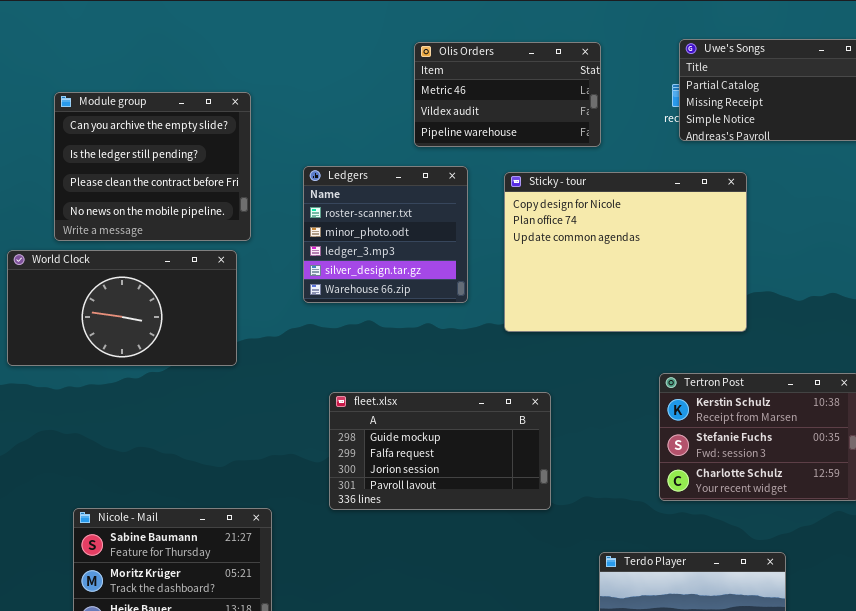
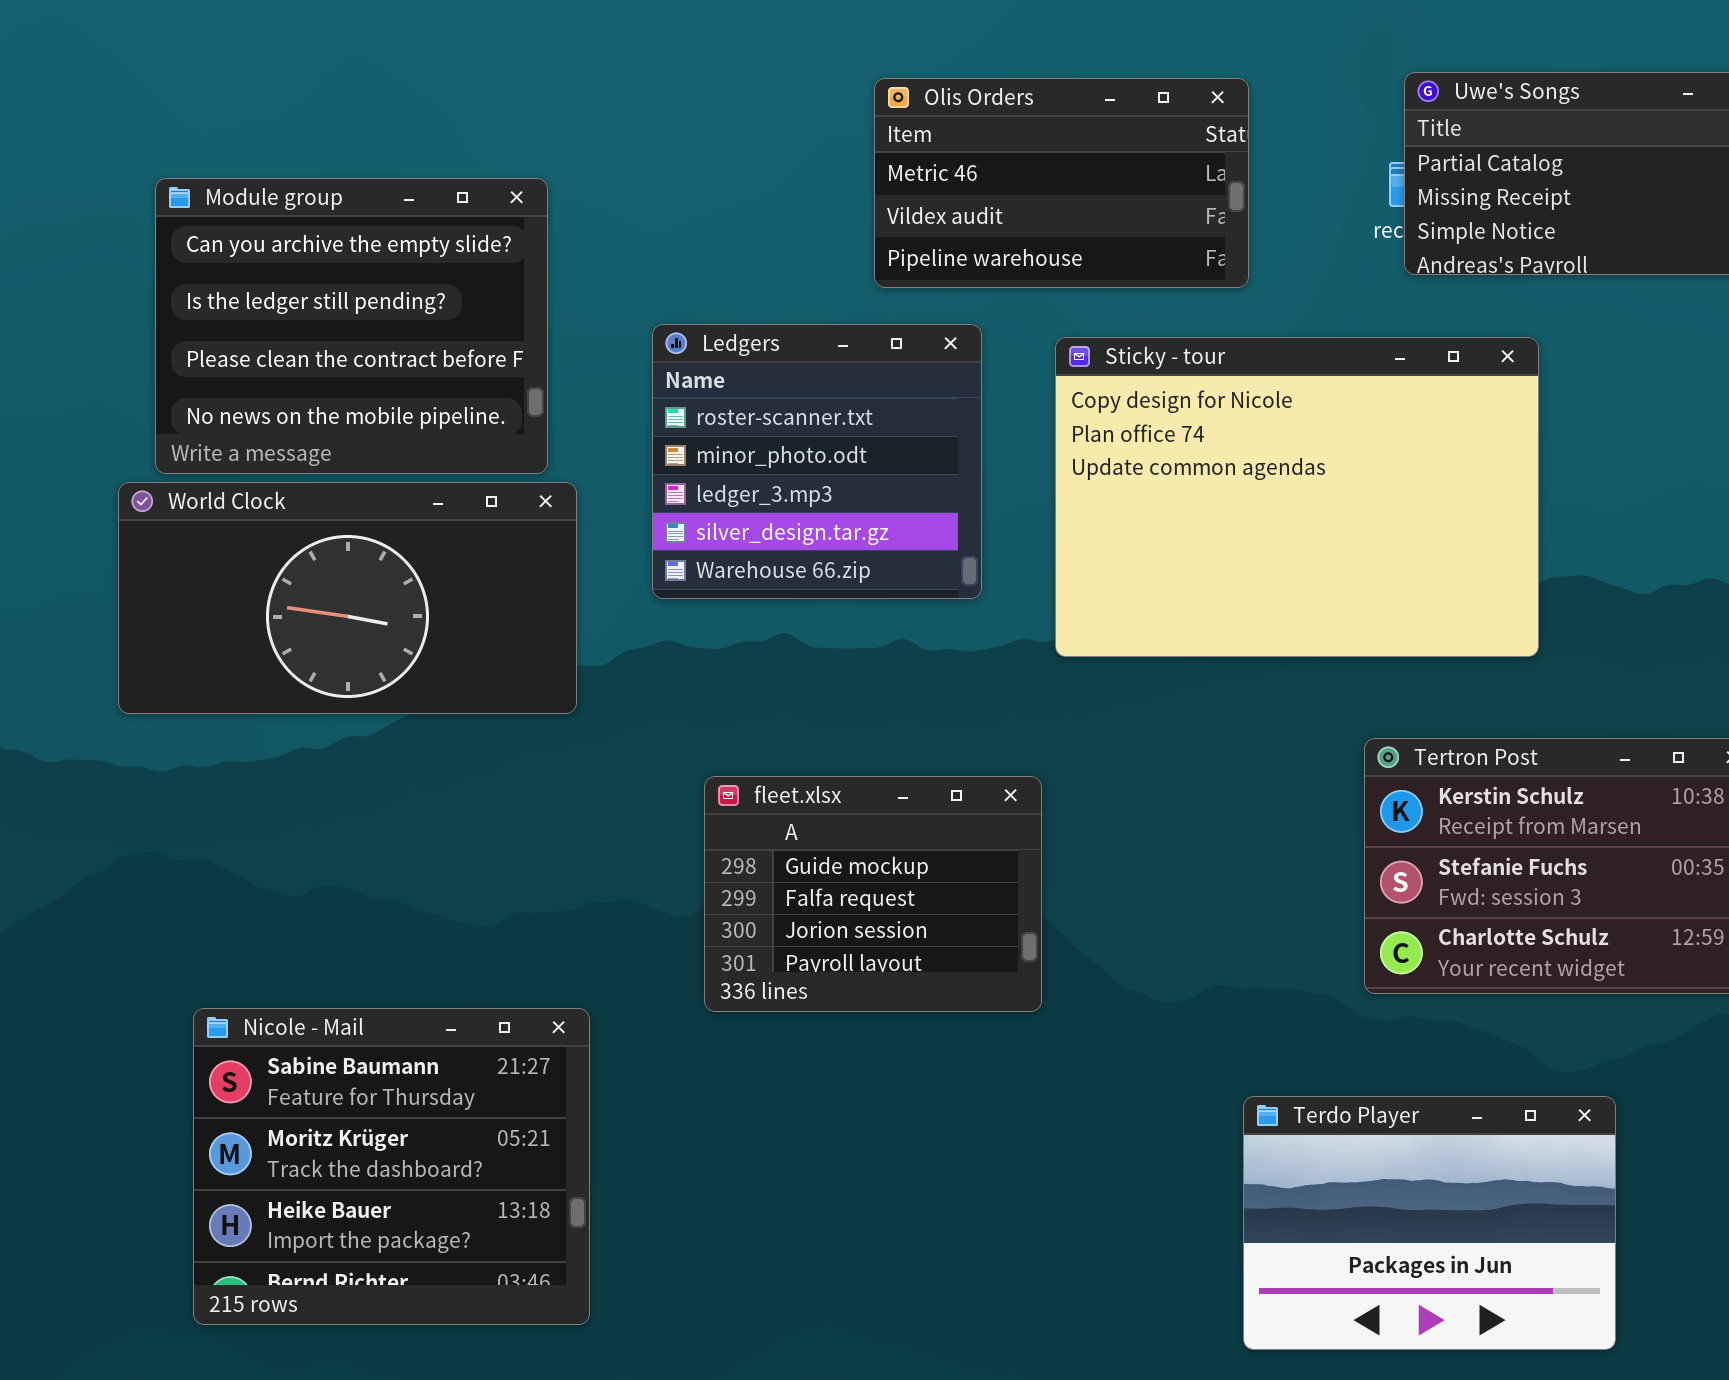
World Clock: [7,250,237,366] -> [118,482,577,714], moved
fleet.xlsx: [329,392,551,510] -> [704,776,1042,1012], resized

